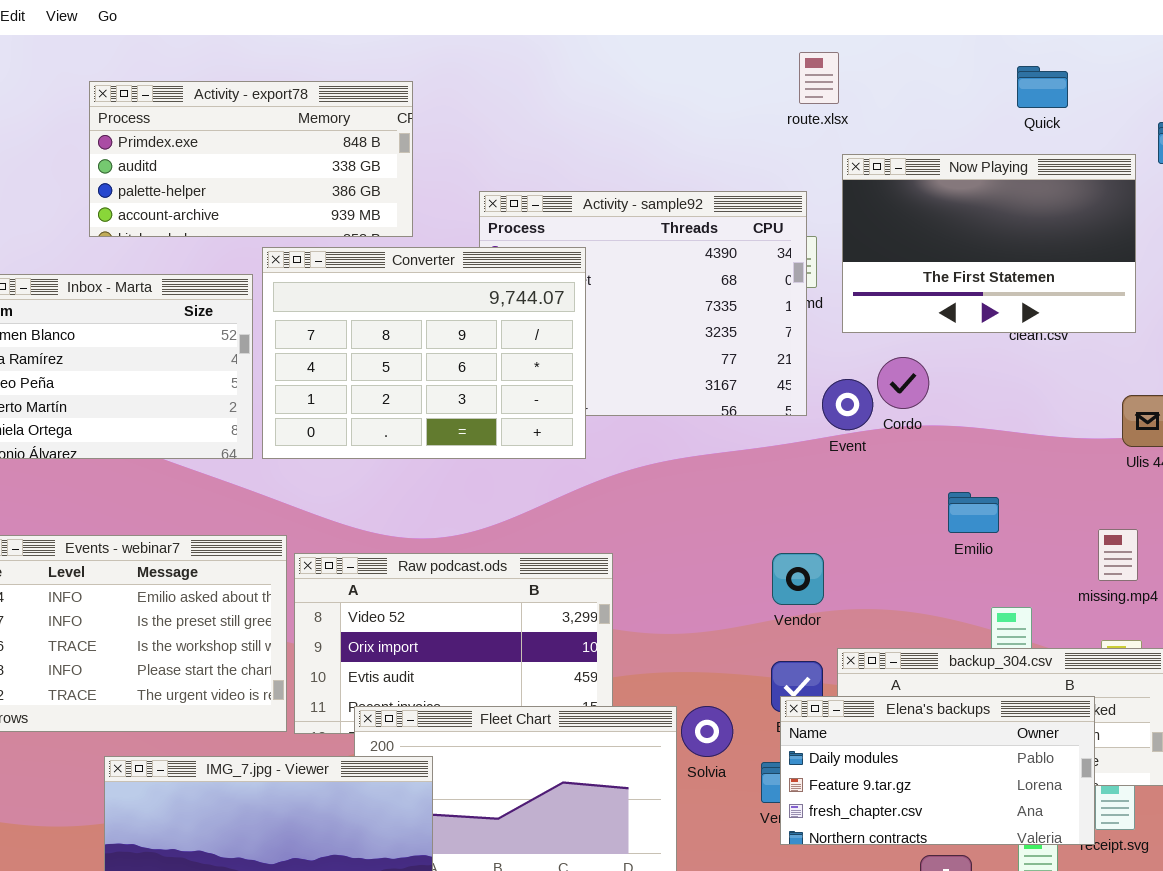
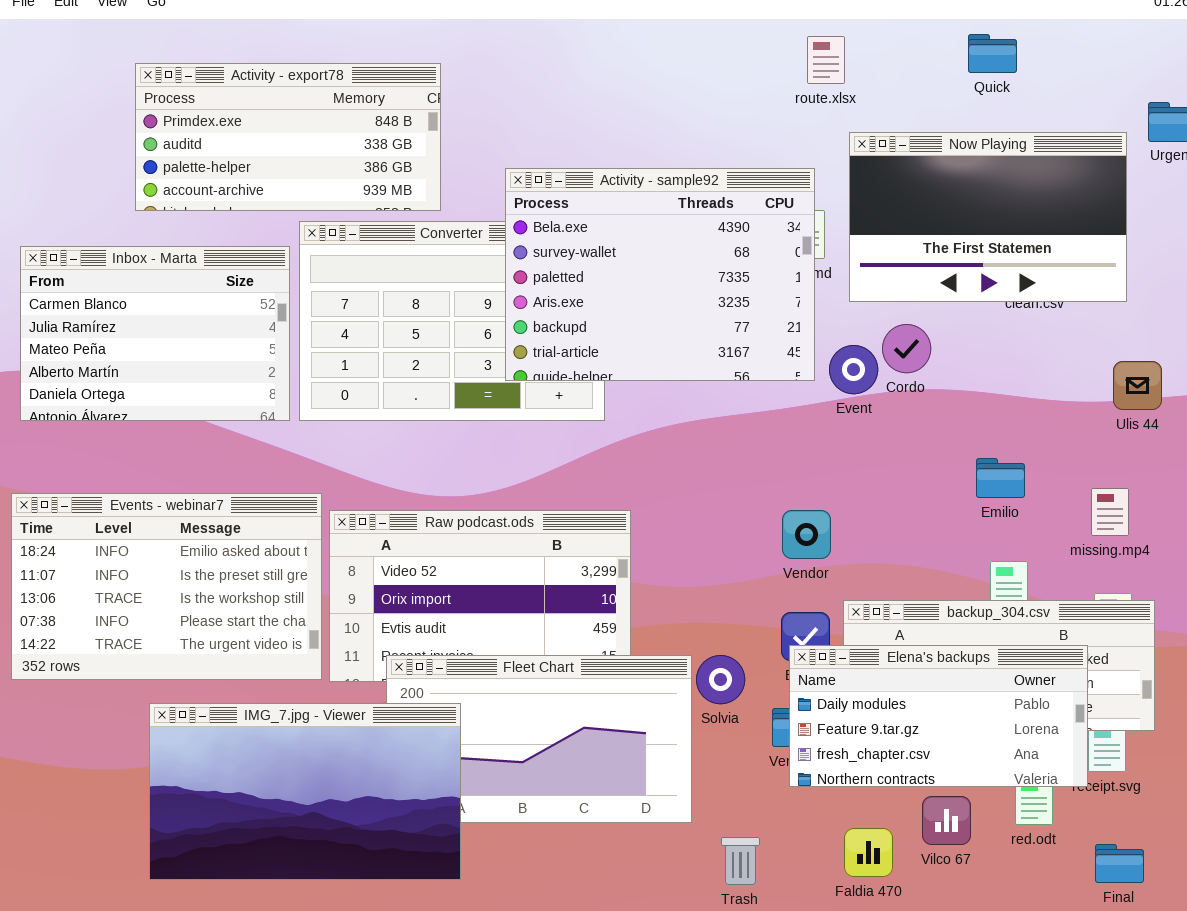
Quick: [1017,66,1068,108] -> [968,34,1017,73], moved
Activity - sample92: [479,191,807,416] -> [505,168,815,381], raised
Emilio: [948,492,999,533] -> [976,458,1025,498], moved

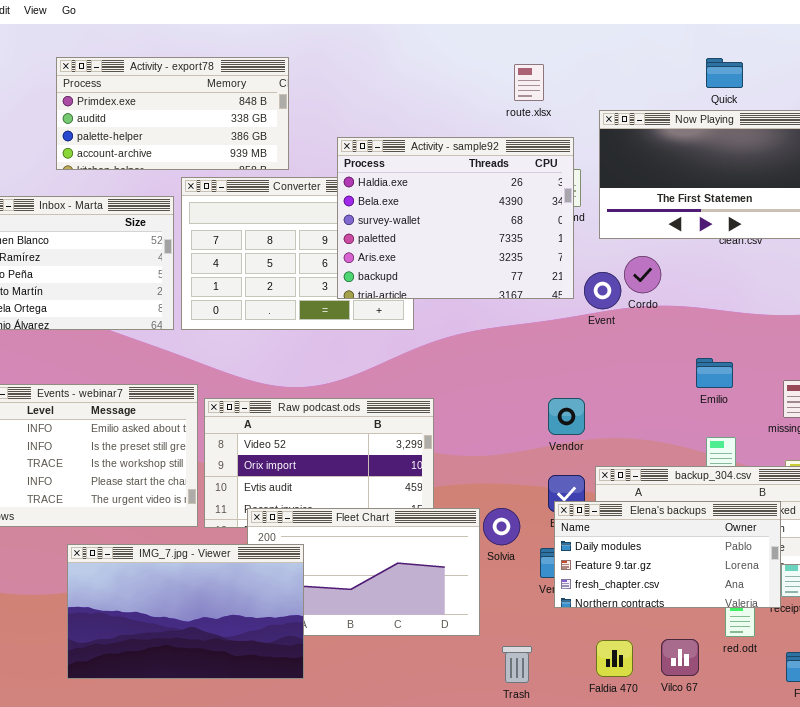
Quick: [968,34,1017,73] -> [706,58,743,88], moved
route.xlsx: [807,36,845,84] -> [514,64,544,101], moved
Activity - sample92: [505,168,815,381] -> [337,137,574,299], scrolled up 1 row
Vilco 67: [922,796,971,845] -> [661,639,699,676], moved

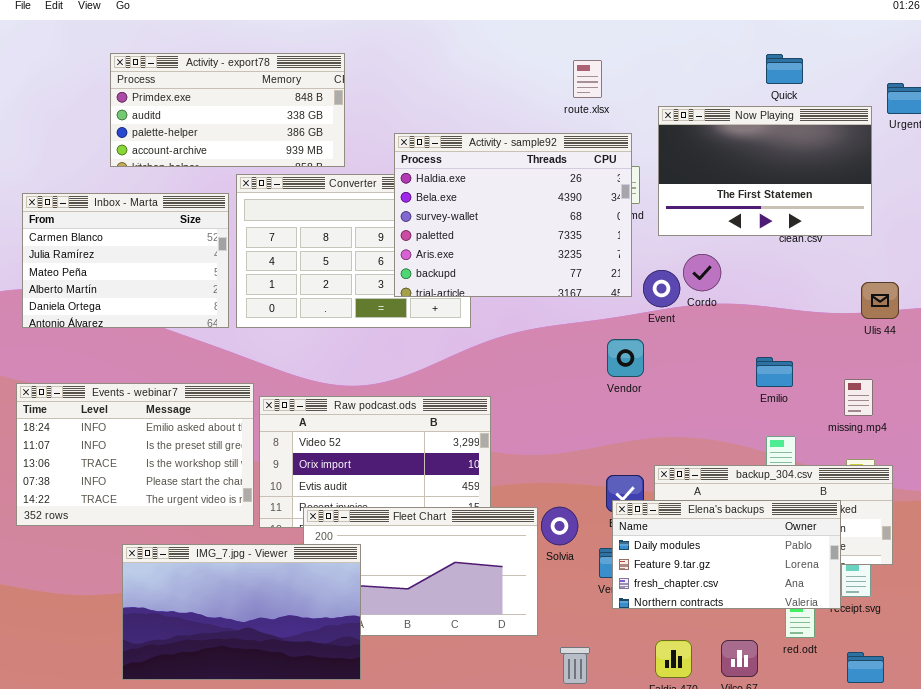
Vendor: [548,398,585,435] -> [607,339,644,377], moved

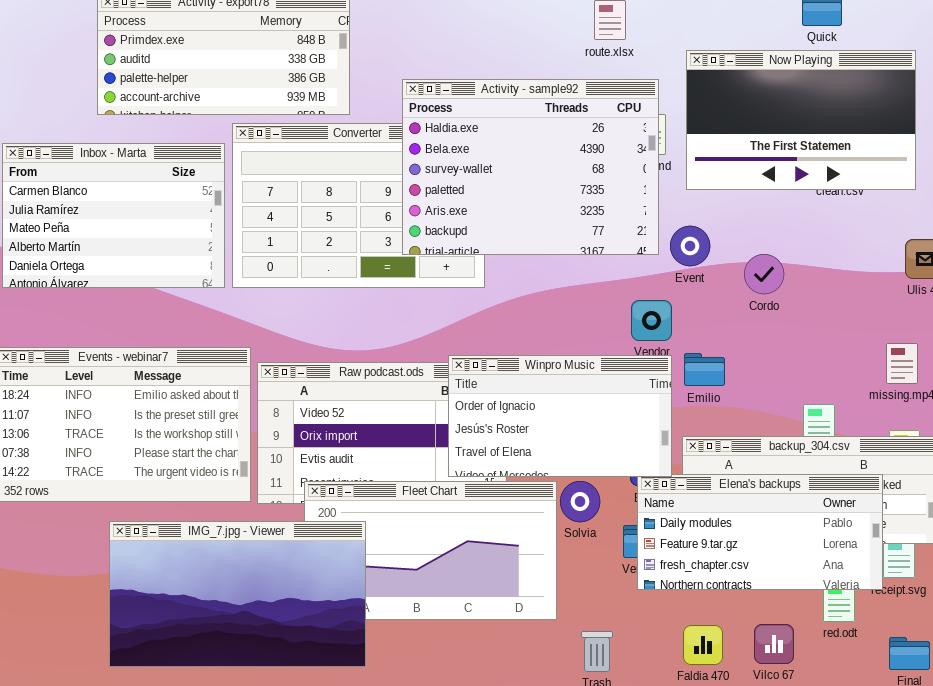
Cordo: [683,254,721,291] -> [744,254,784,294], moved
Emilio: [756,357,793,387] -> [684,353,725,386], moved
Winpro Music: none -> [448,355,672,477], opened

